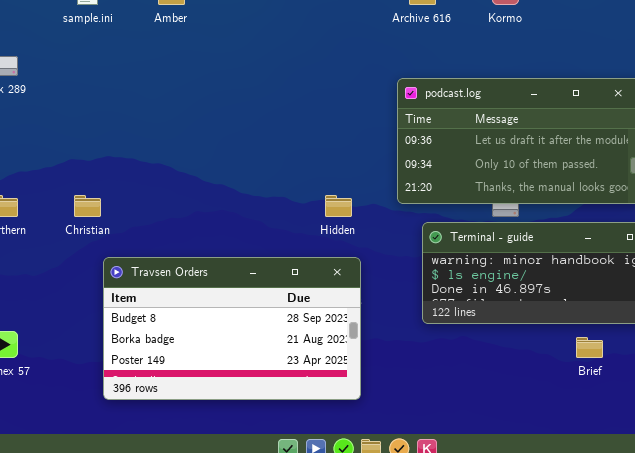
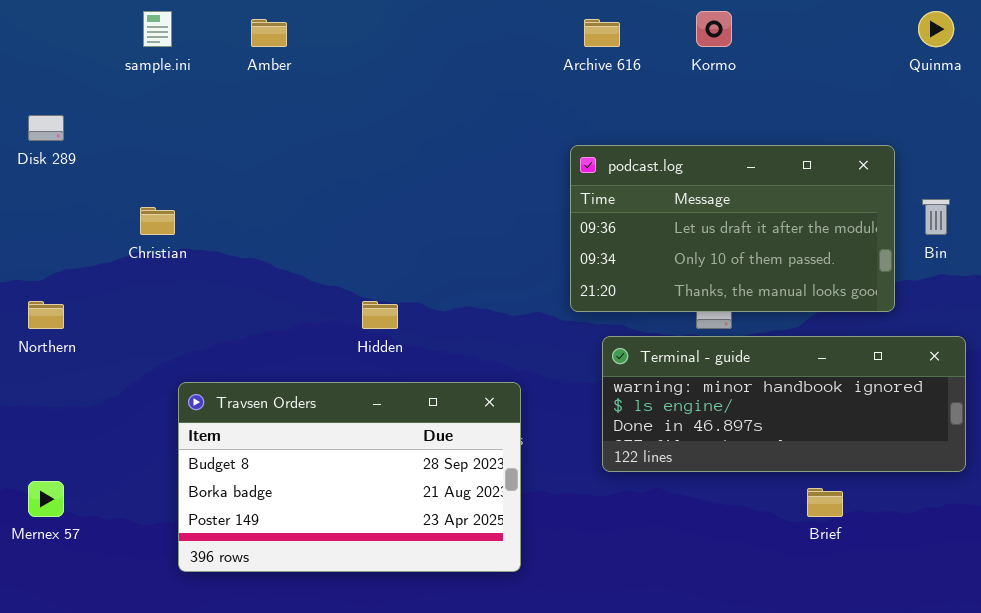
Christian: [74,195,101,217] -> [140,207,175,235], moved
Hidden: [325,195,352,217] -> [362,301,398,329], moved

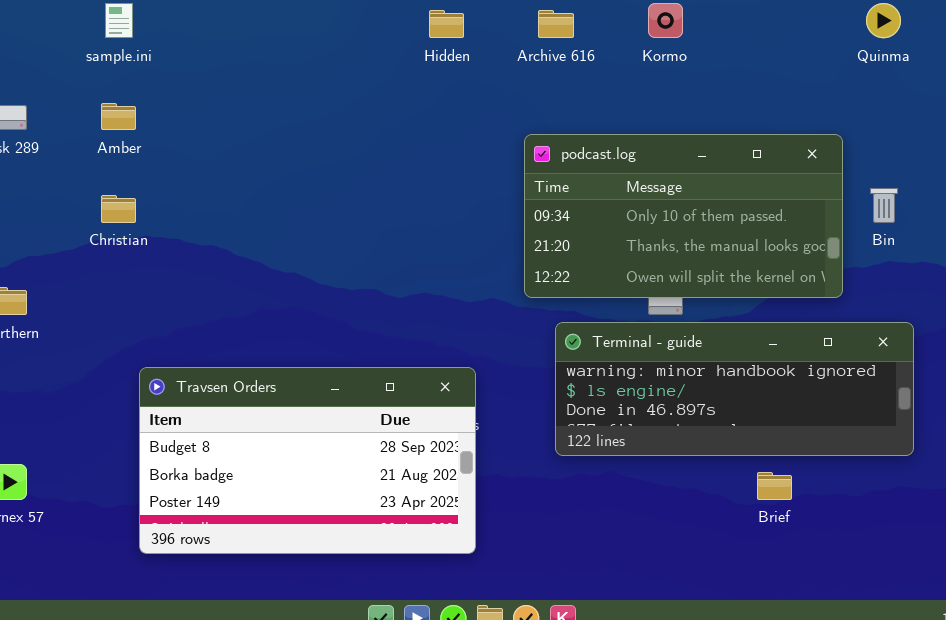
Amber: [251,19,287,47] -> [101,103,136,130], moved
podcast.log: [570,145,895,312] -> [524,134,843,298], scrolled down 1 row
Hidden: [362,301,398,329] -> [429,10,464,38], moved

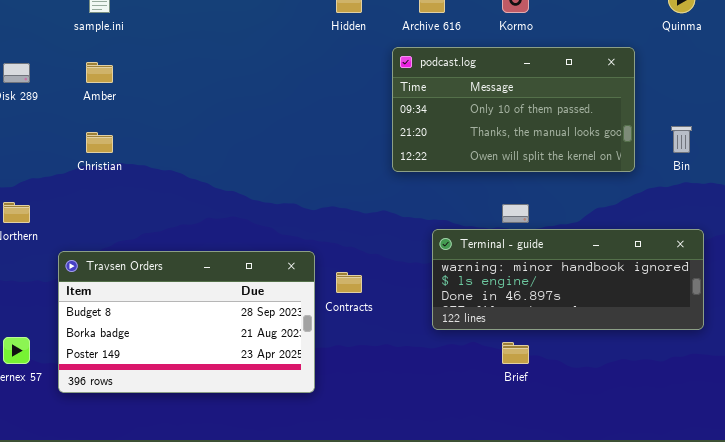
podcast.log: [524,134,843,298] -> [392,47,635,172], moved
Travsen Orders: [139,367,476,554] -> [58,251,315,393], moved
Brief: [757,472,792,500] -> [502,342,529,364], moved

